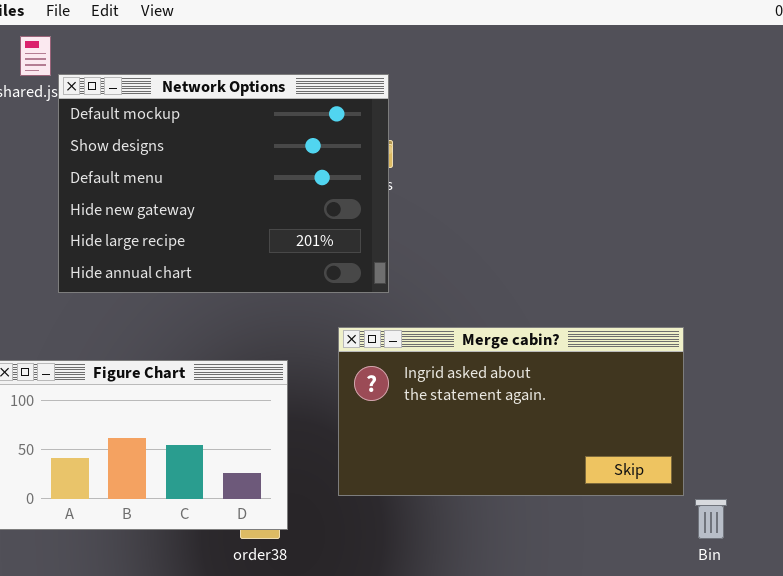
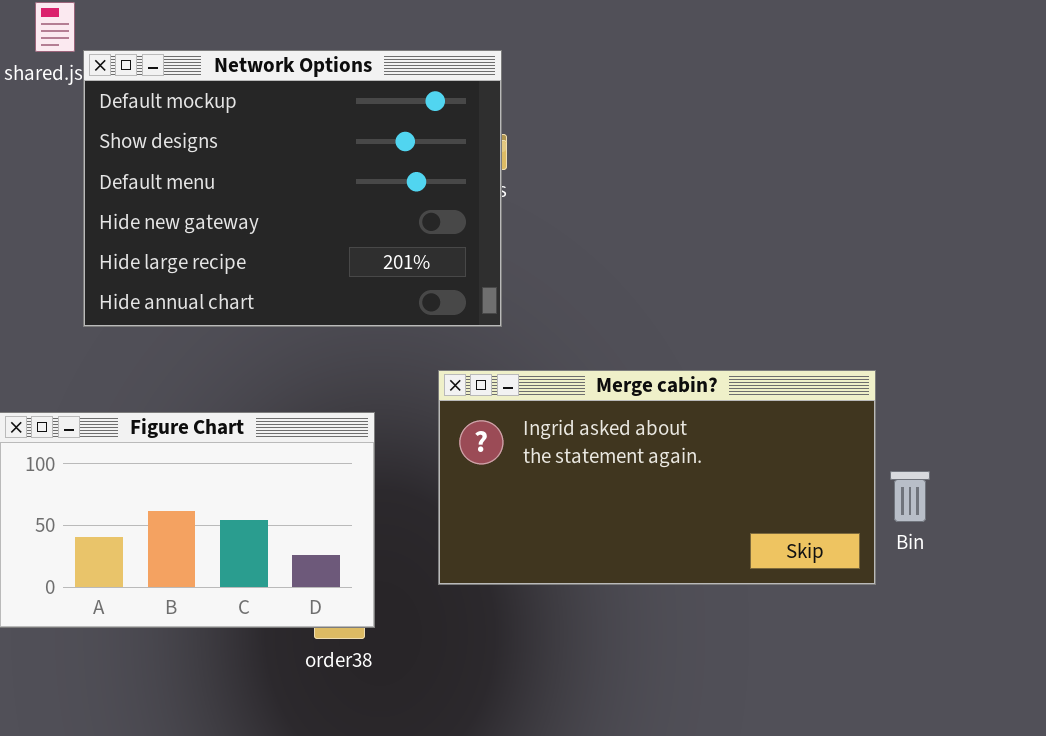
Bin: [695,499,727,539] -> [890,471,930,522], moved

